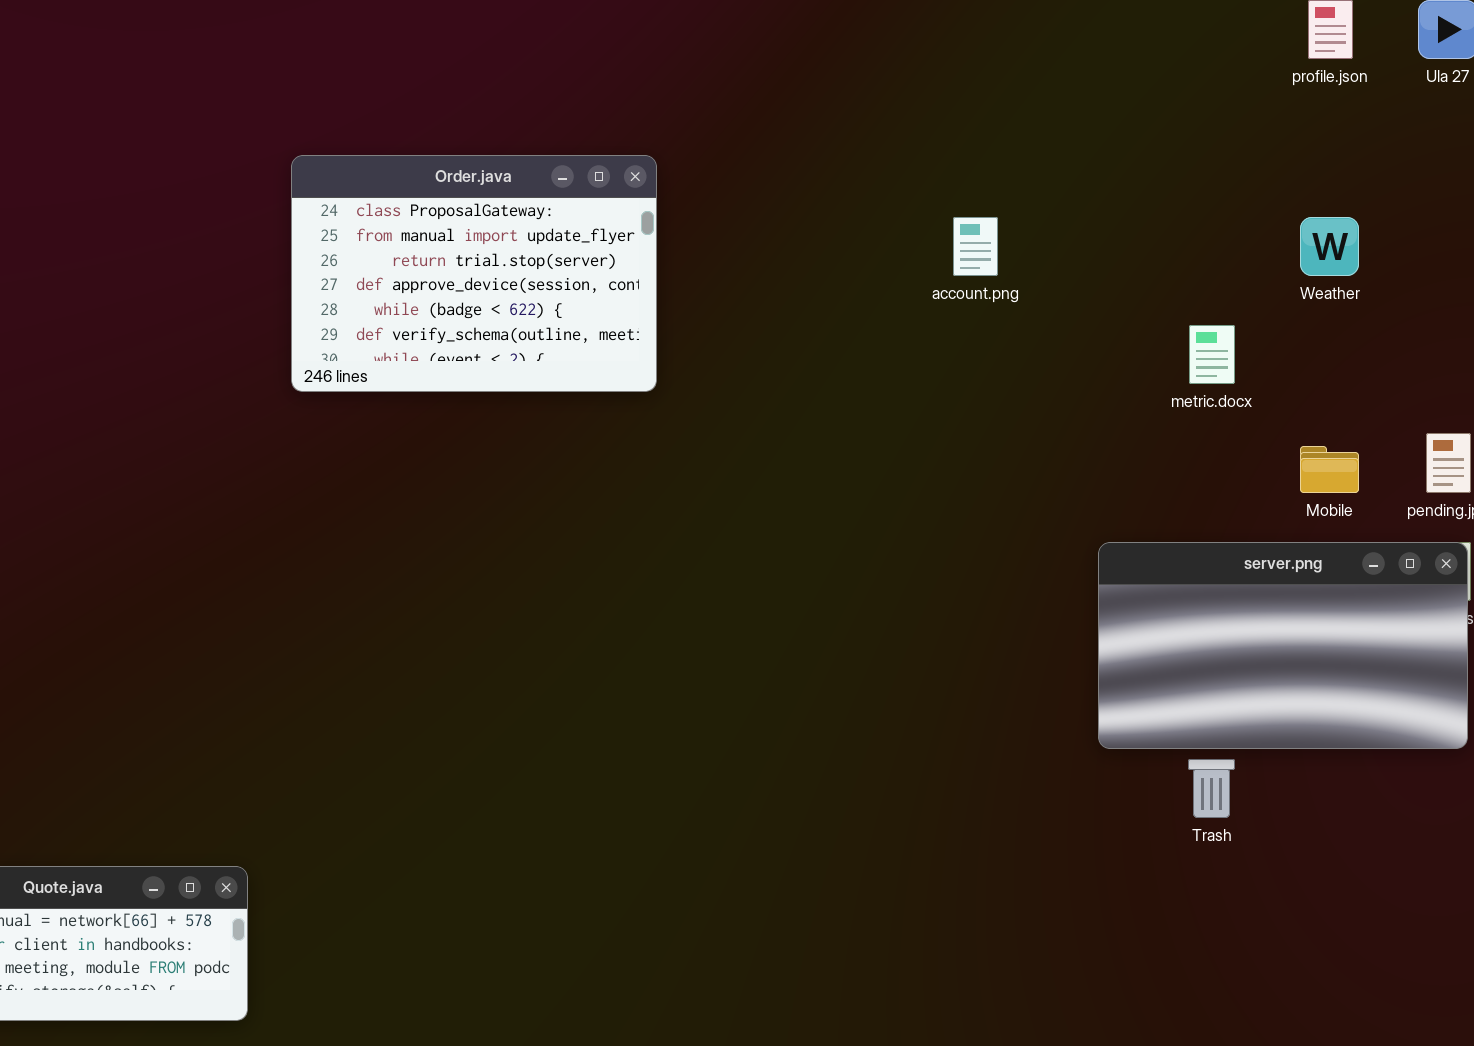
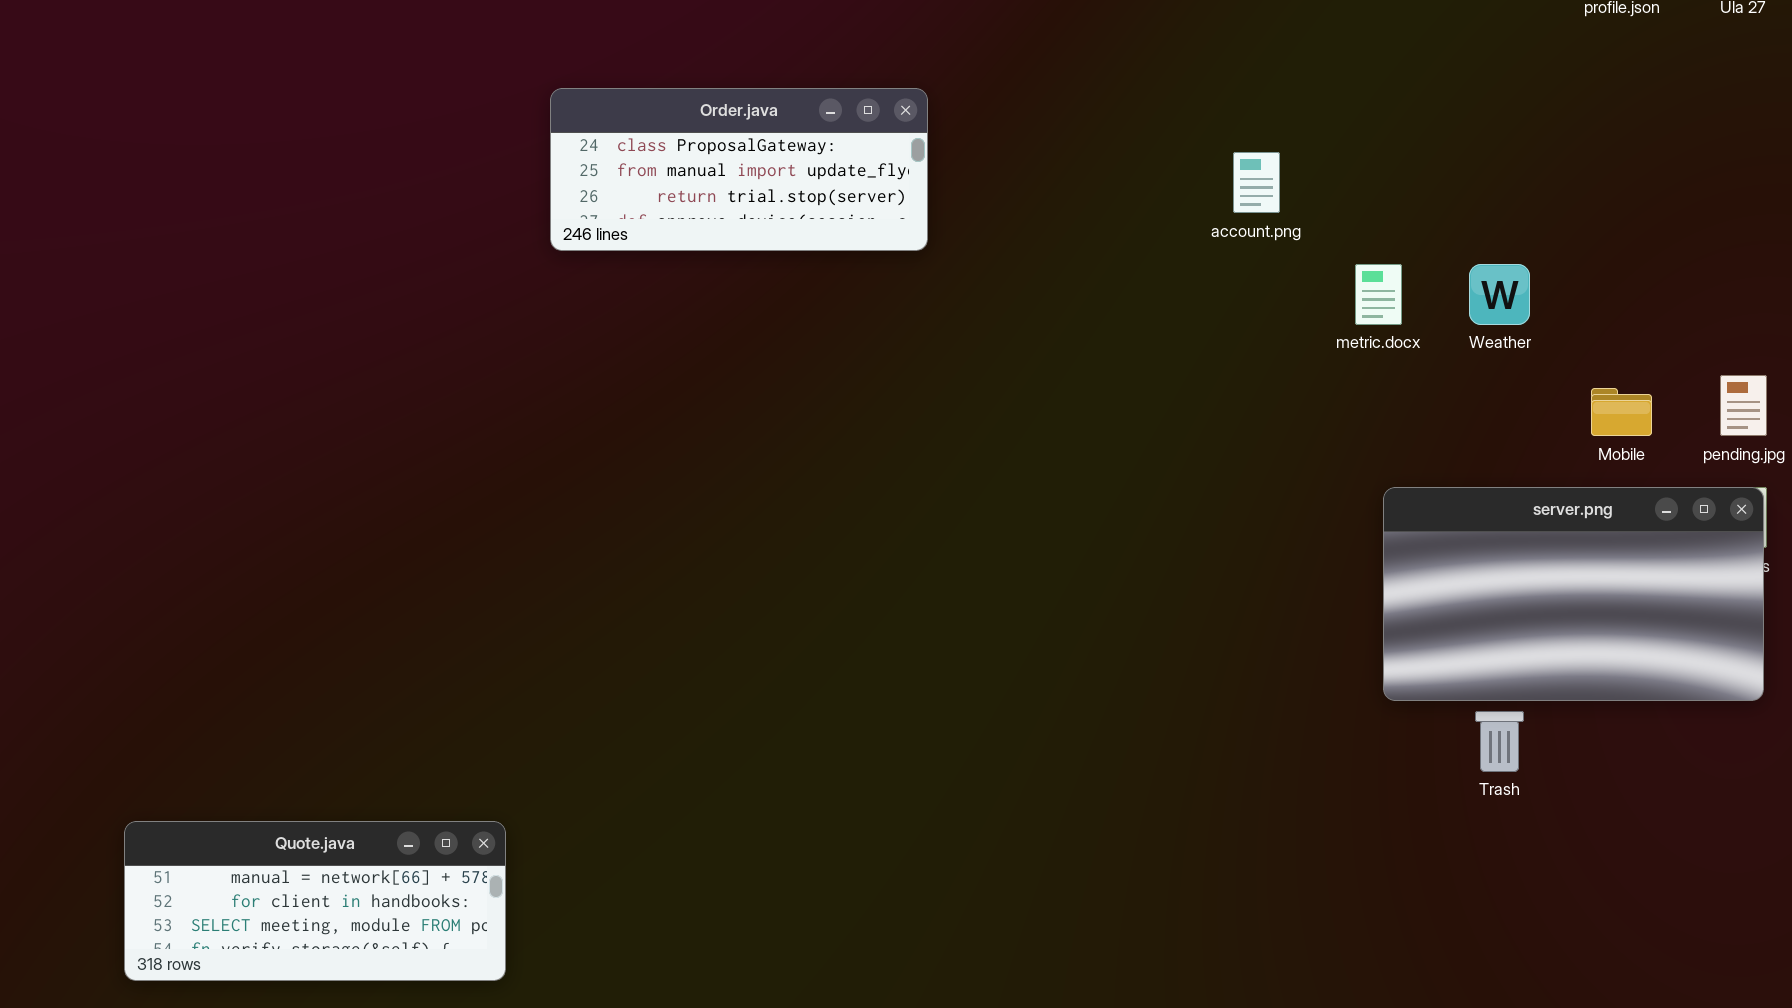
Order.java: [291,155,657,392] -> [550,88,928,251], resized
Weather: [1300,217,1359,276] -> [1469,264,1530,325], moved
metric.docx: [1189,325,1235,384] -> [1355,264,1402,325], moved

